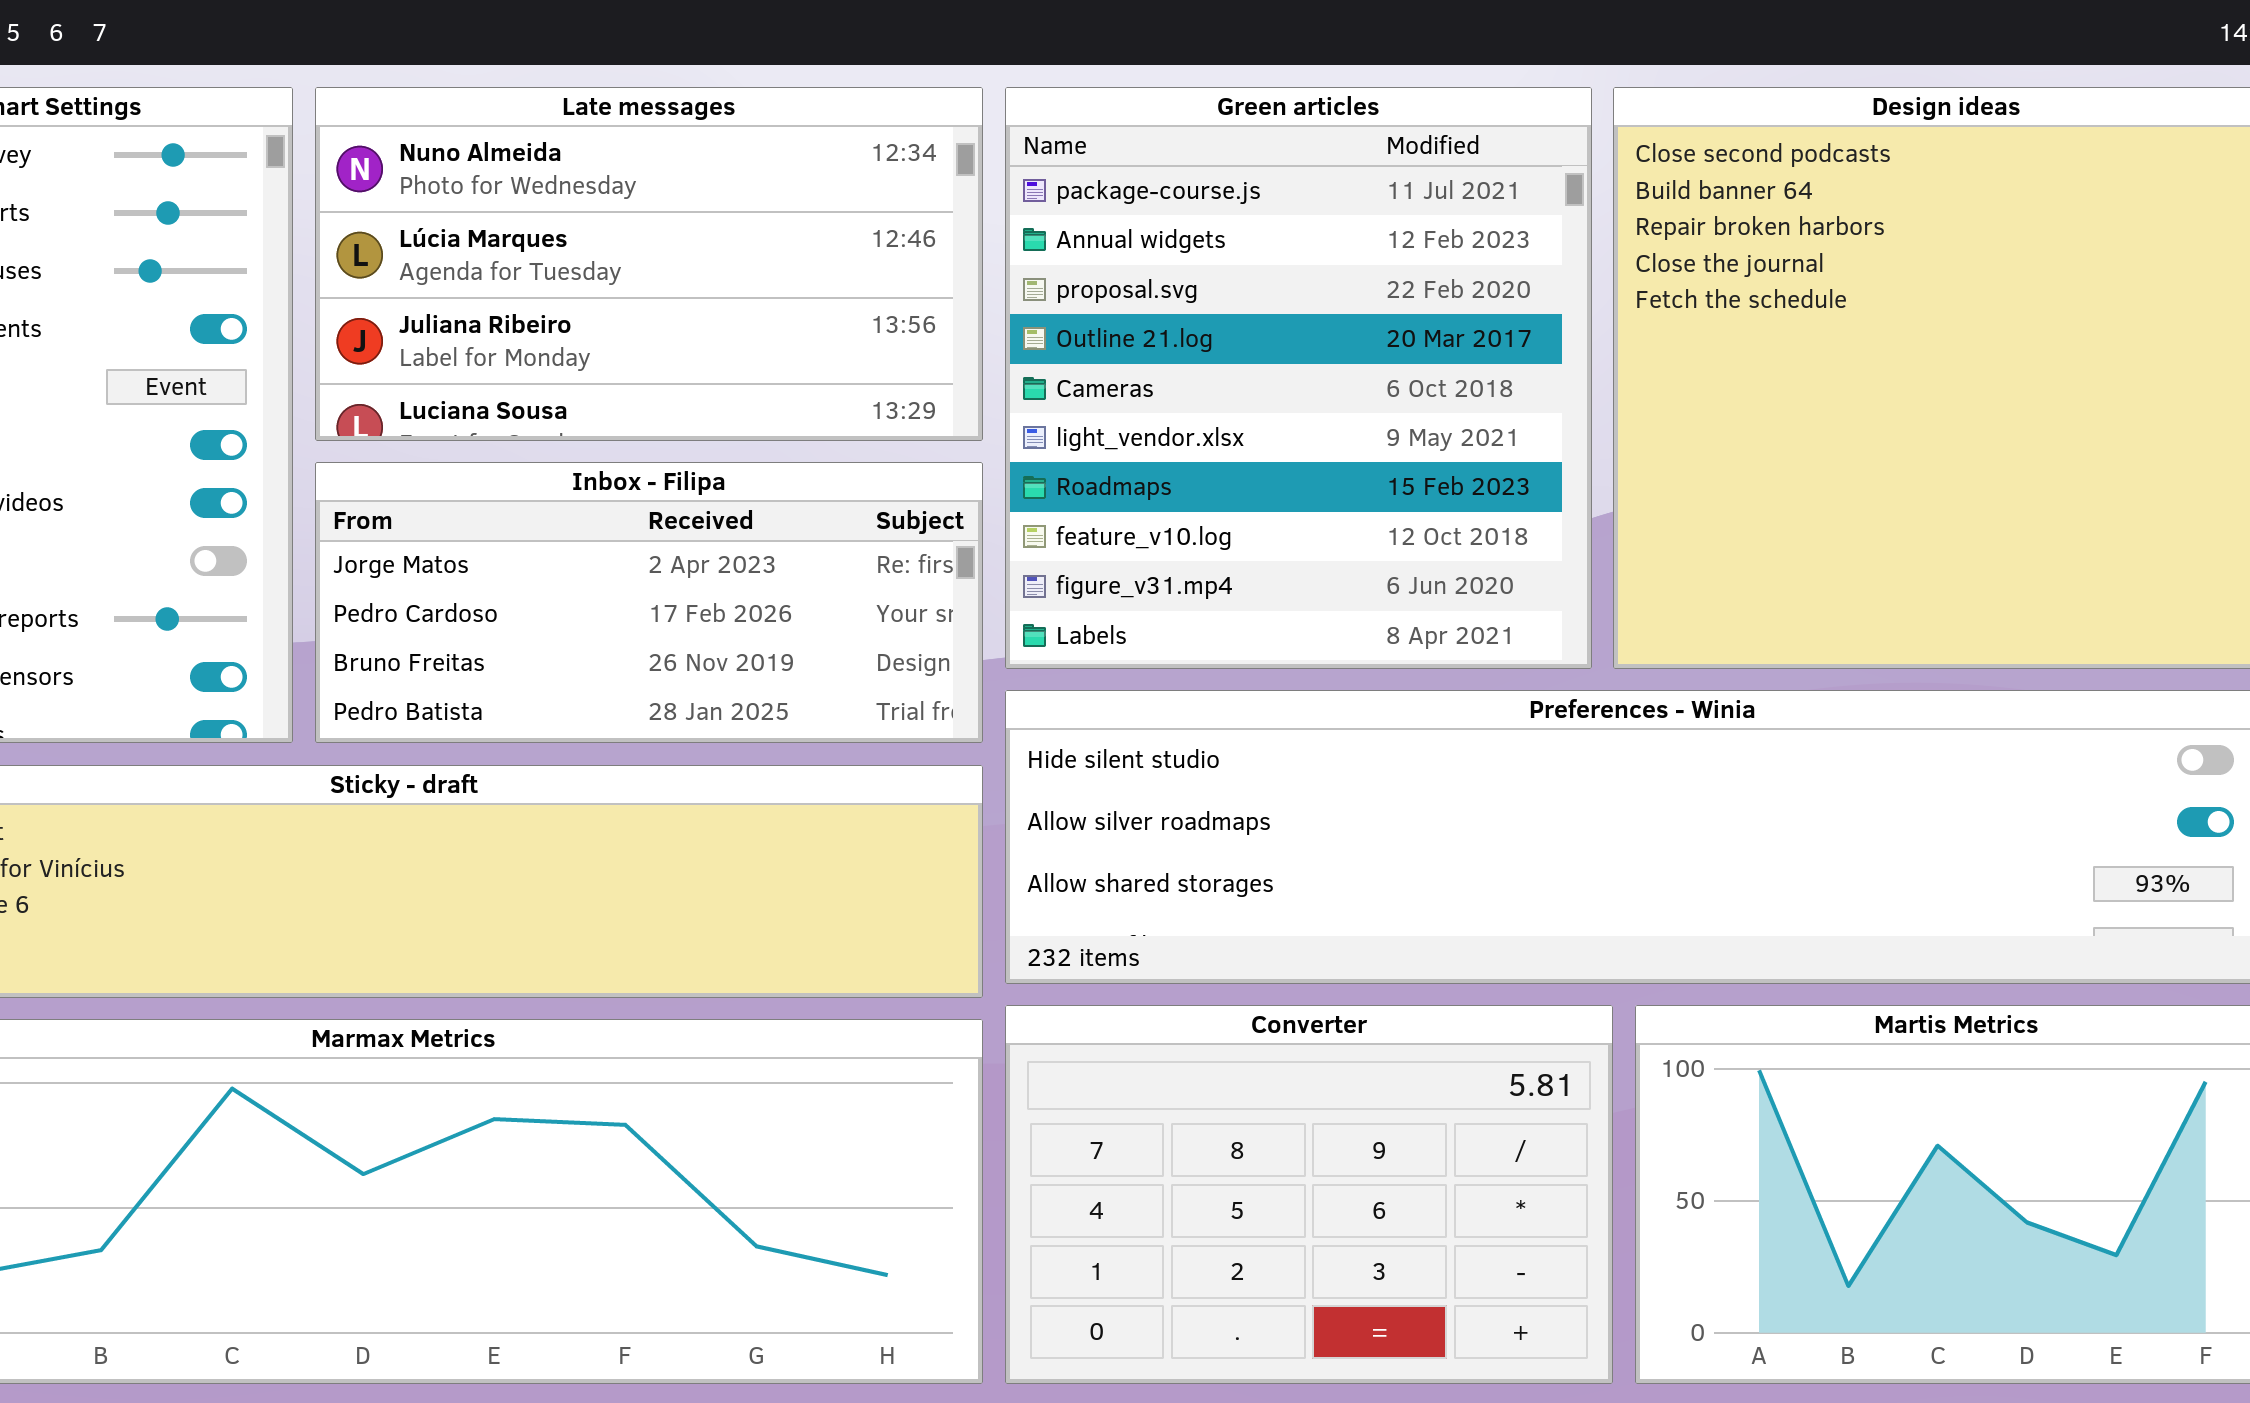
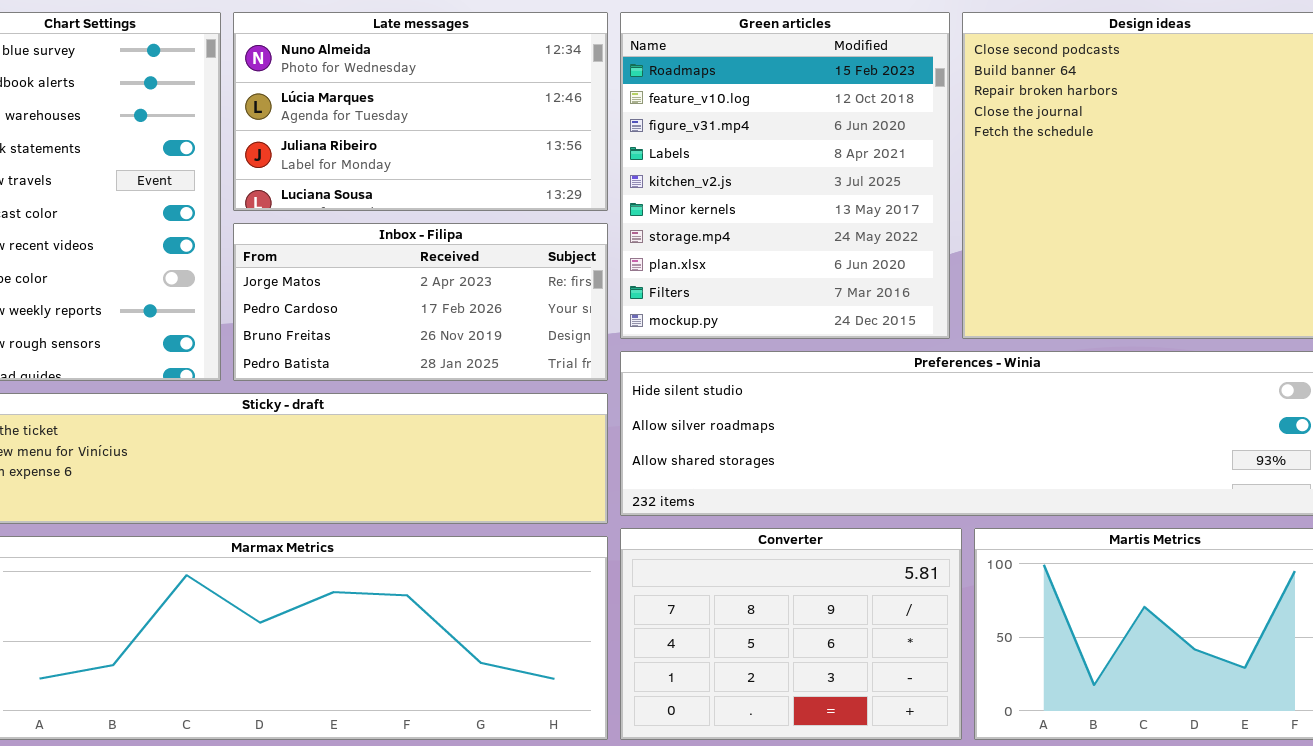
Green articles: [1005,87,1592,669] -> [620,12,950,339], scrolled down 6 rows

